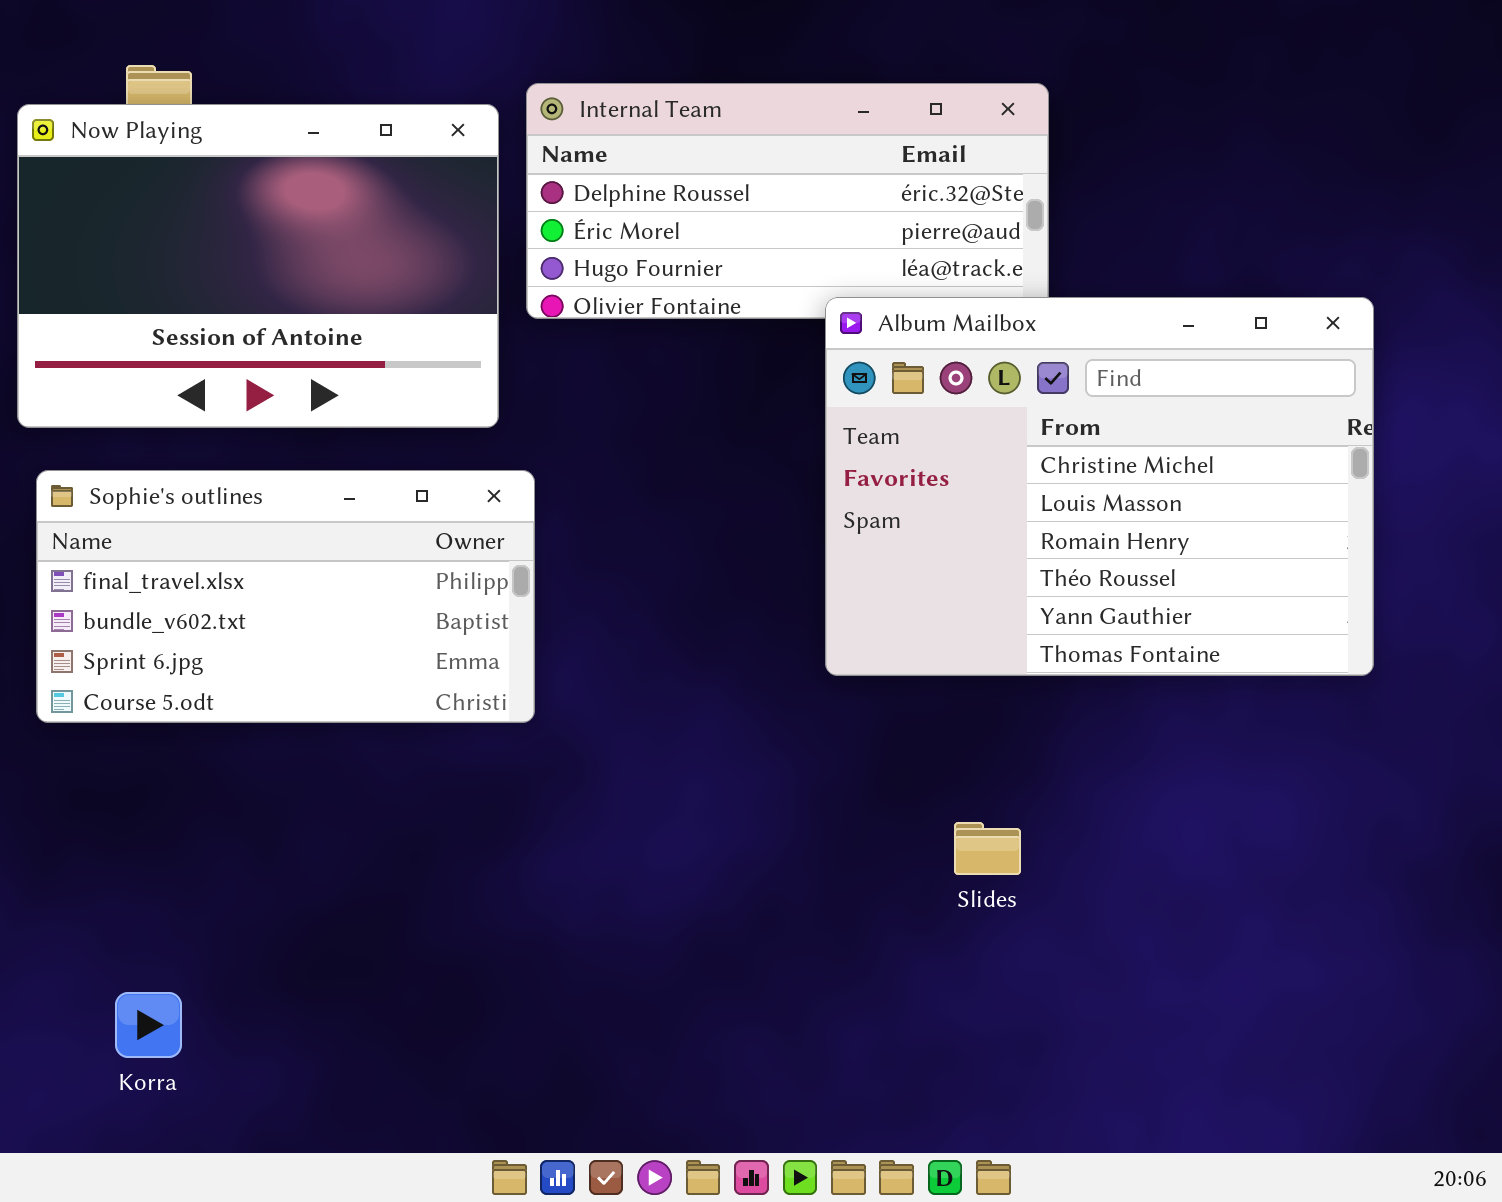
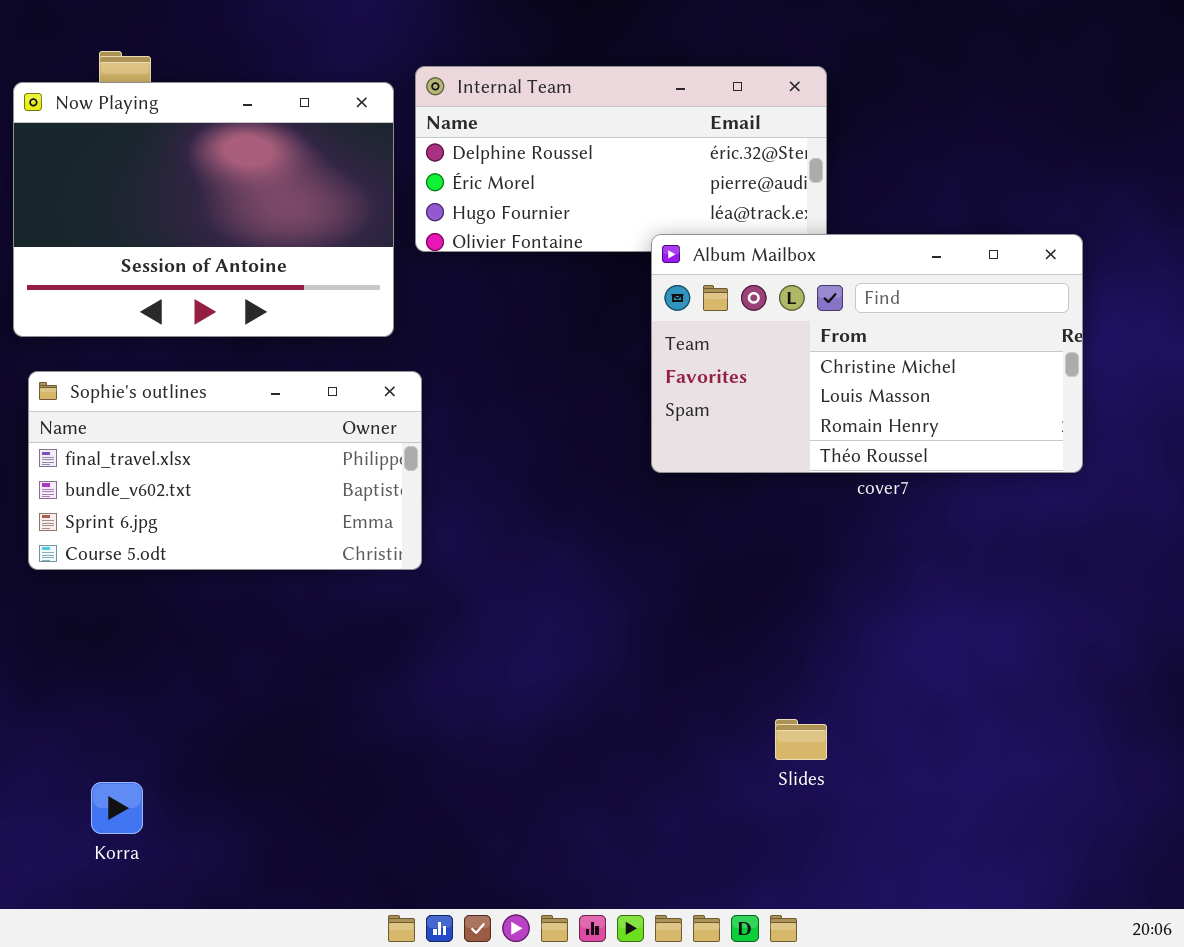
Album Mailbox: [825,297,1374,676] -> [651,234,1083,473], resized
Slides: [954,822,1021,875] -> [775,719,827,760], moved

